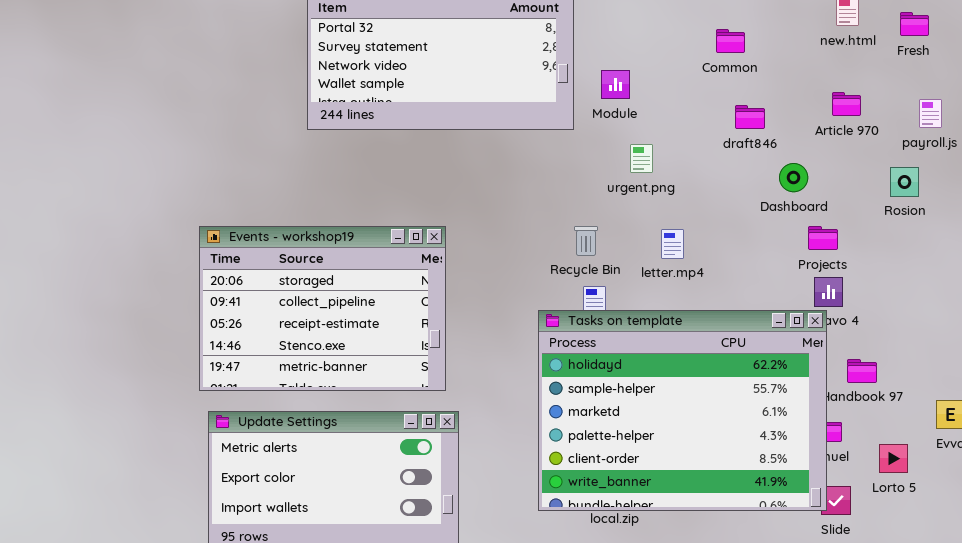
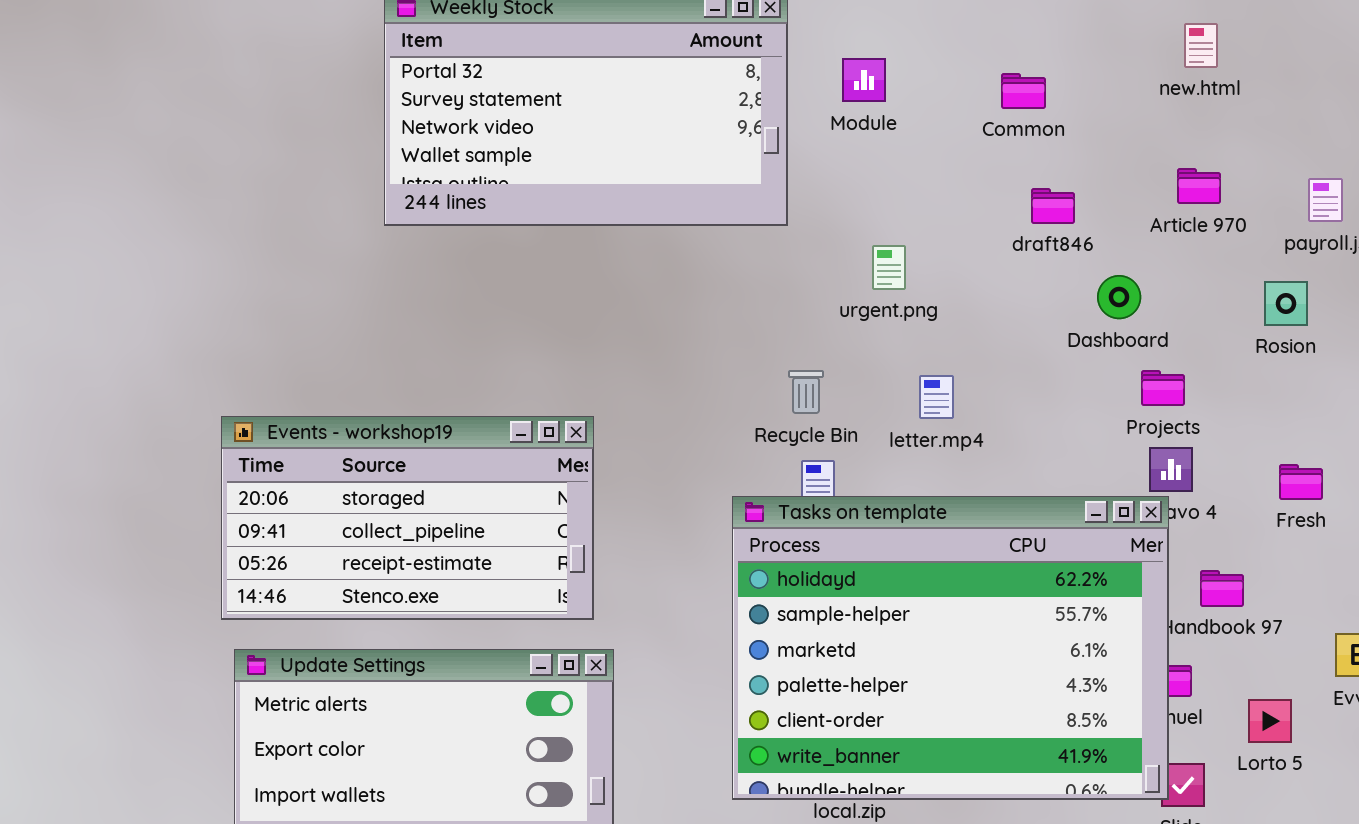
Fresh: [900,12,929,36] -> [1279,464,1323,500], moved
Module: [601,70,630,99] -> [842,58,886,102], moved
Events - workshop19: [199,226,446,391] -> [221,416,594,620], resized

